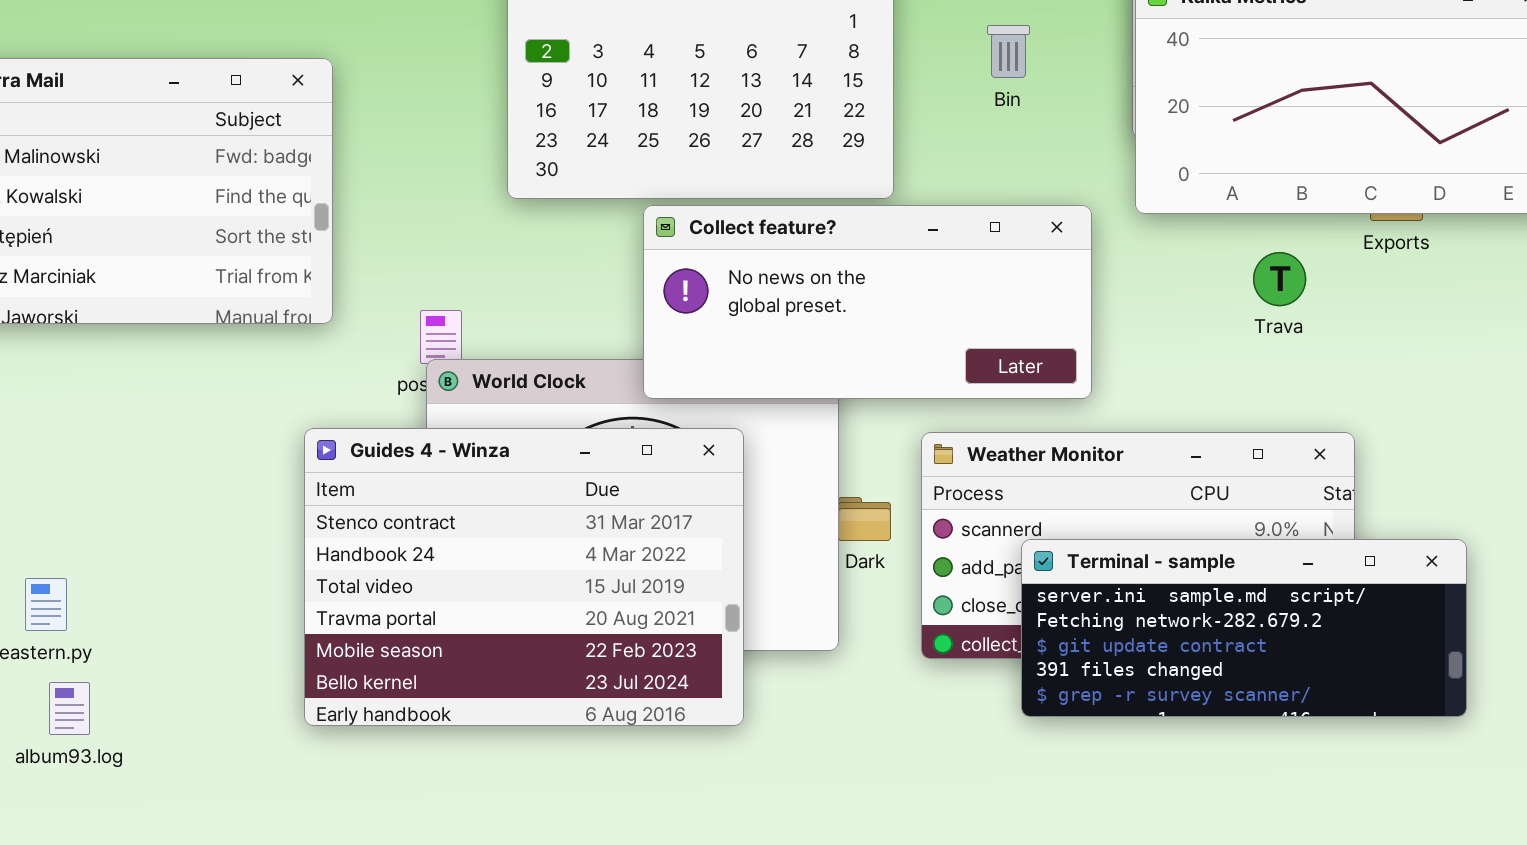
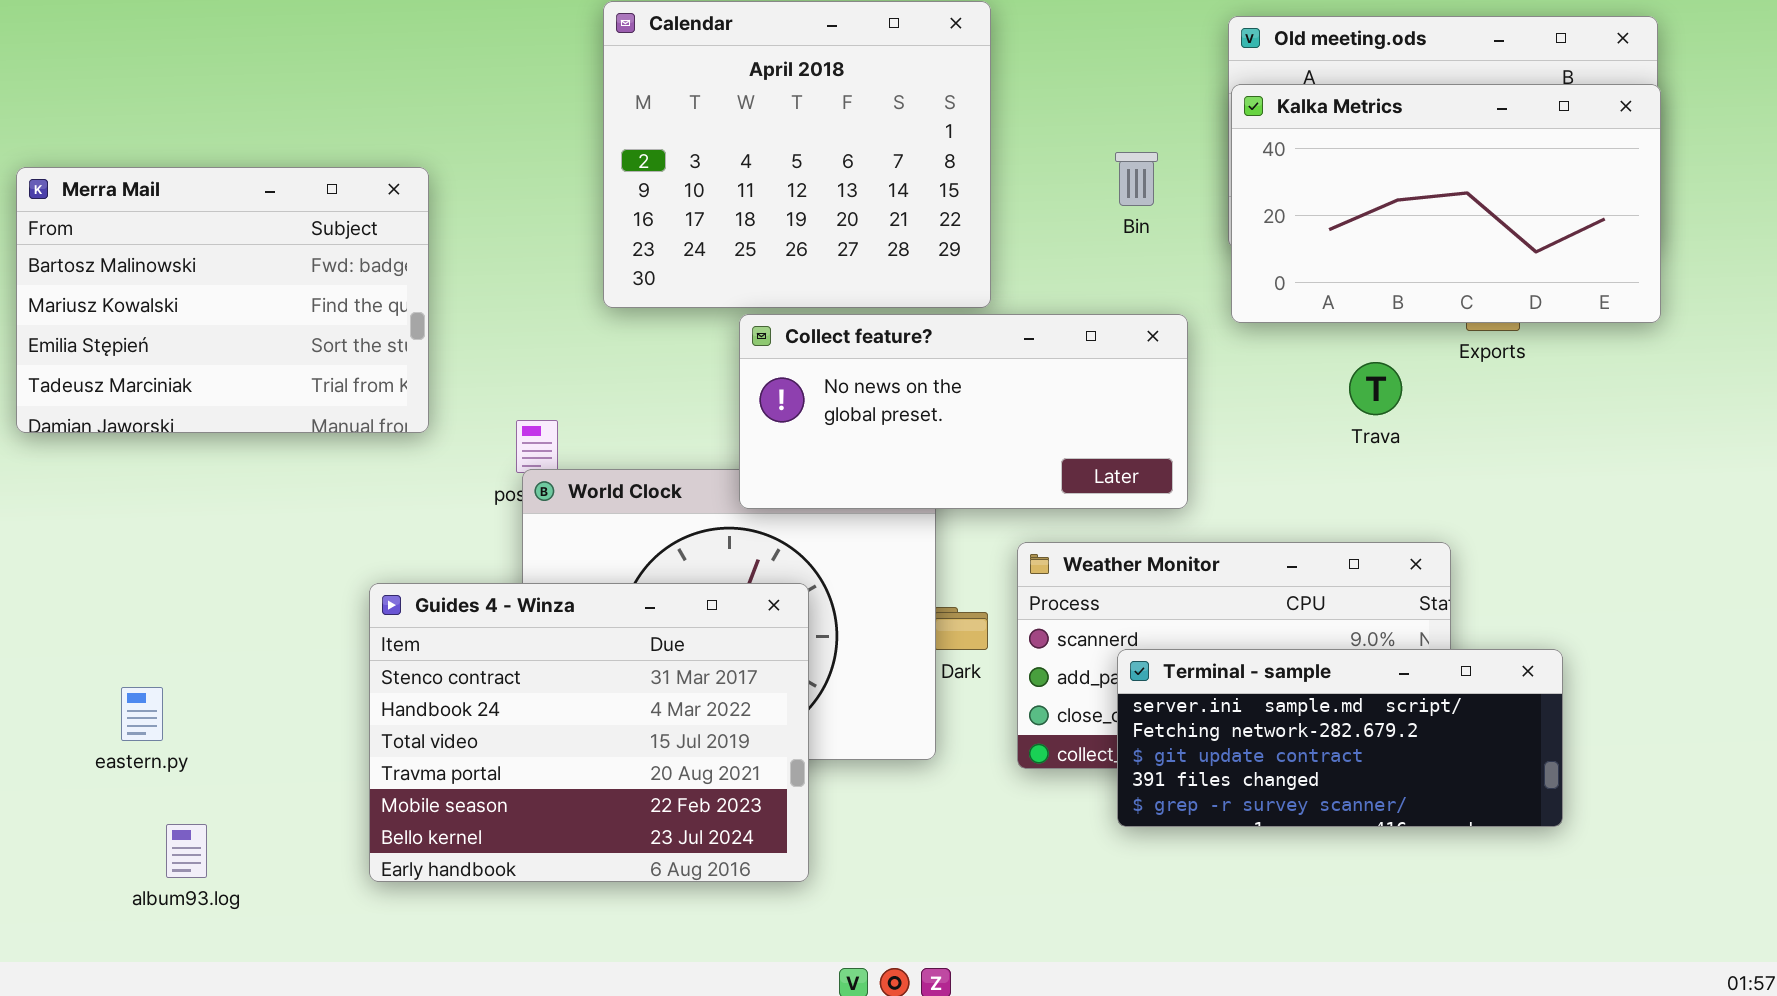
Bin: [987,25,1030,78] -> [1115,152,1158,206], moved
Guides 4 - Winza: [304,428,744,726] -> [369,583,809,882], moved
album93.log: [49,682,90,735] -> [166,824,207,878], moved

